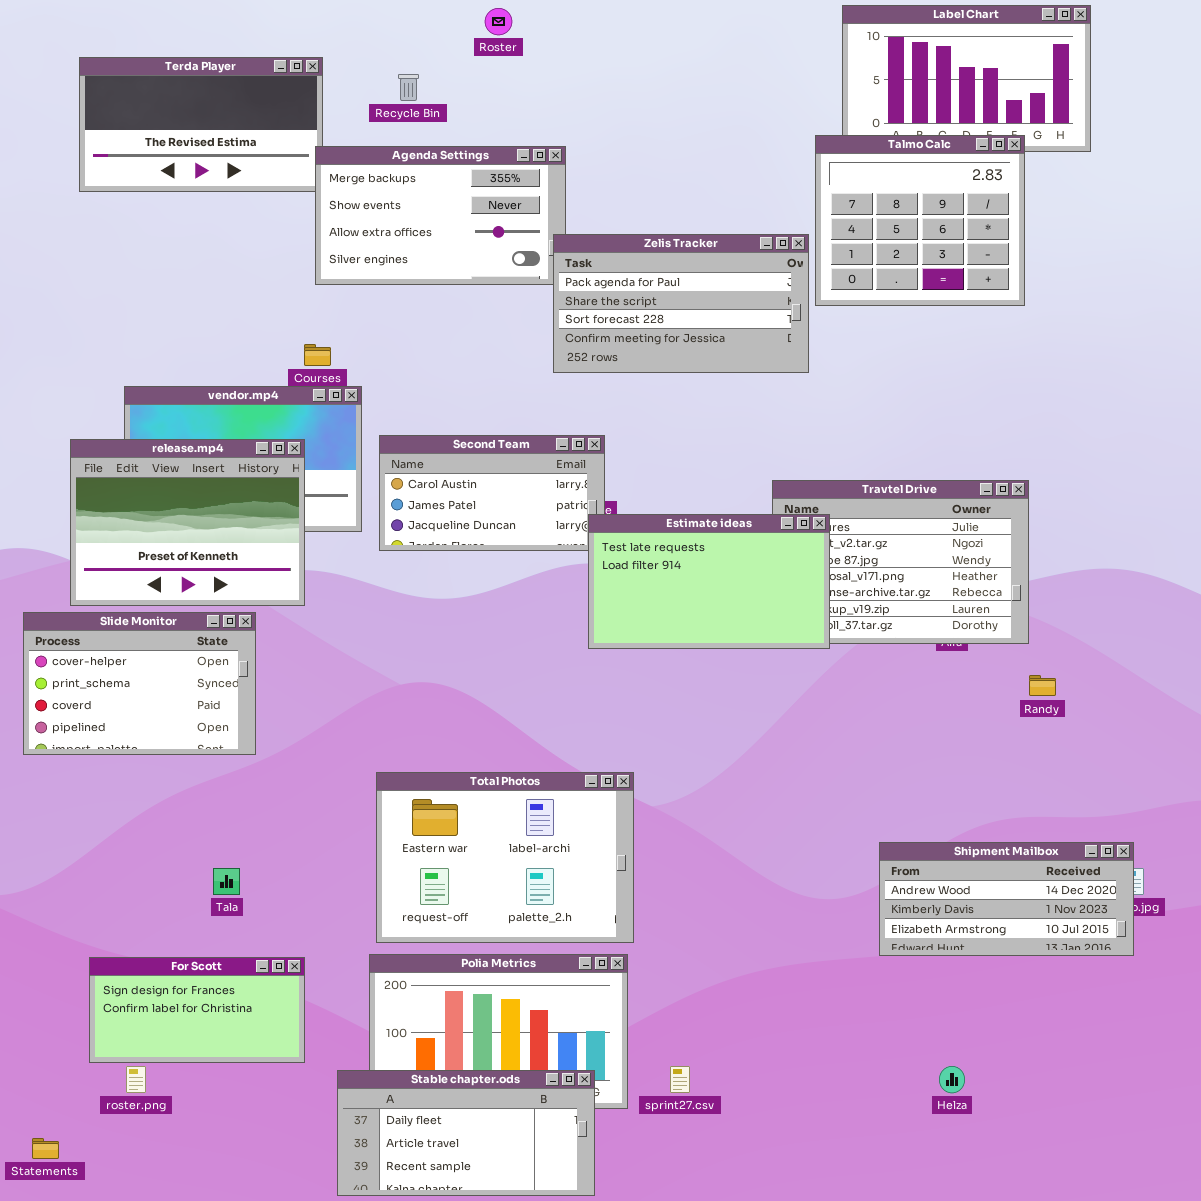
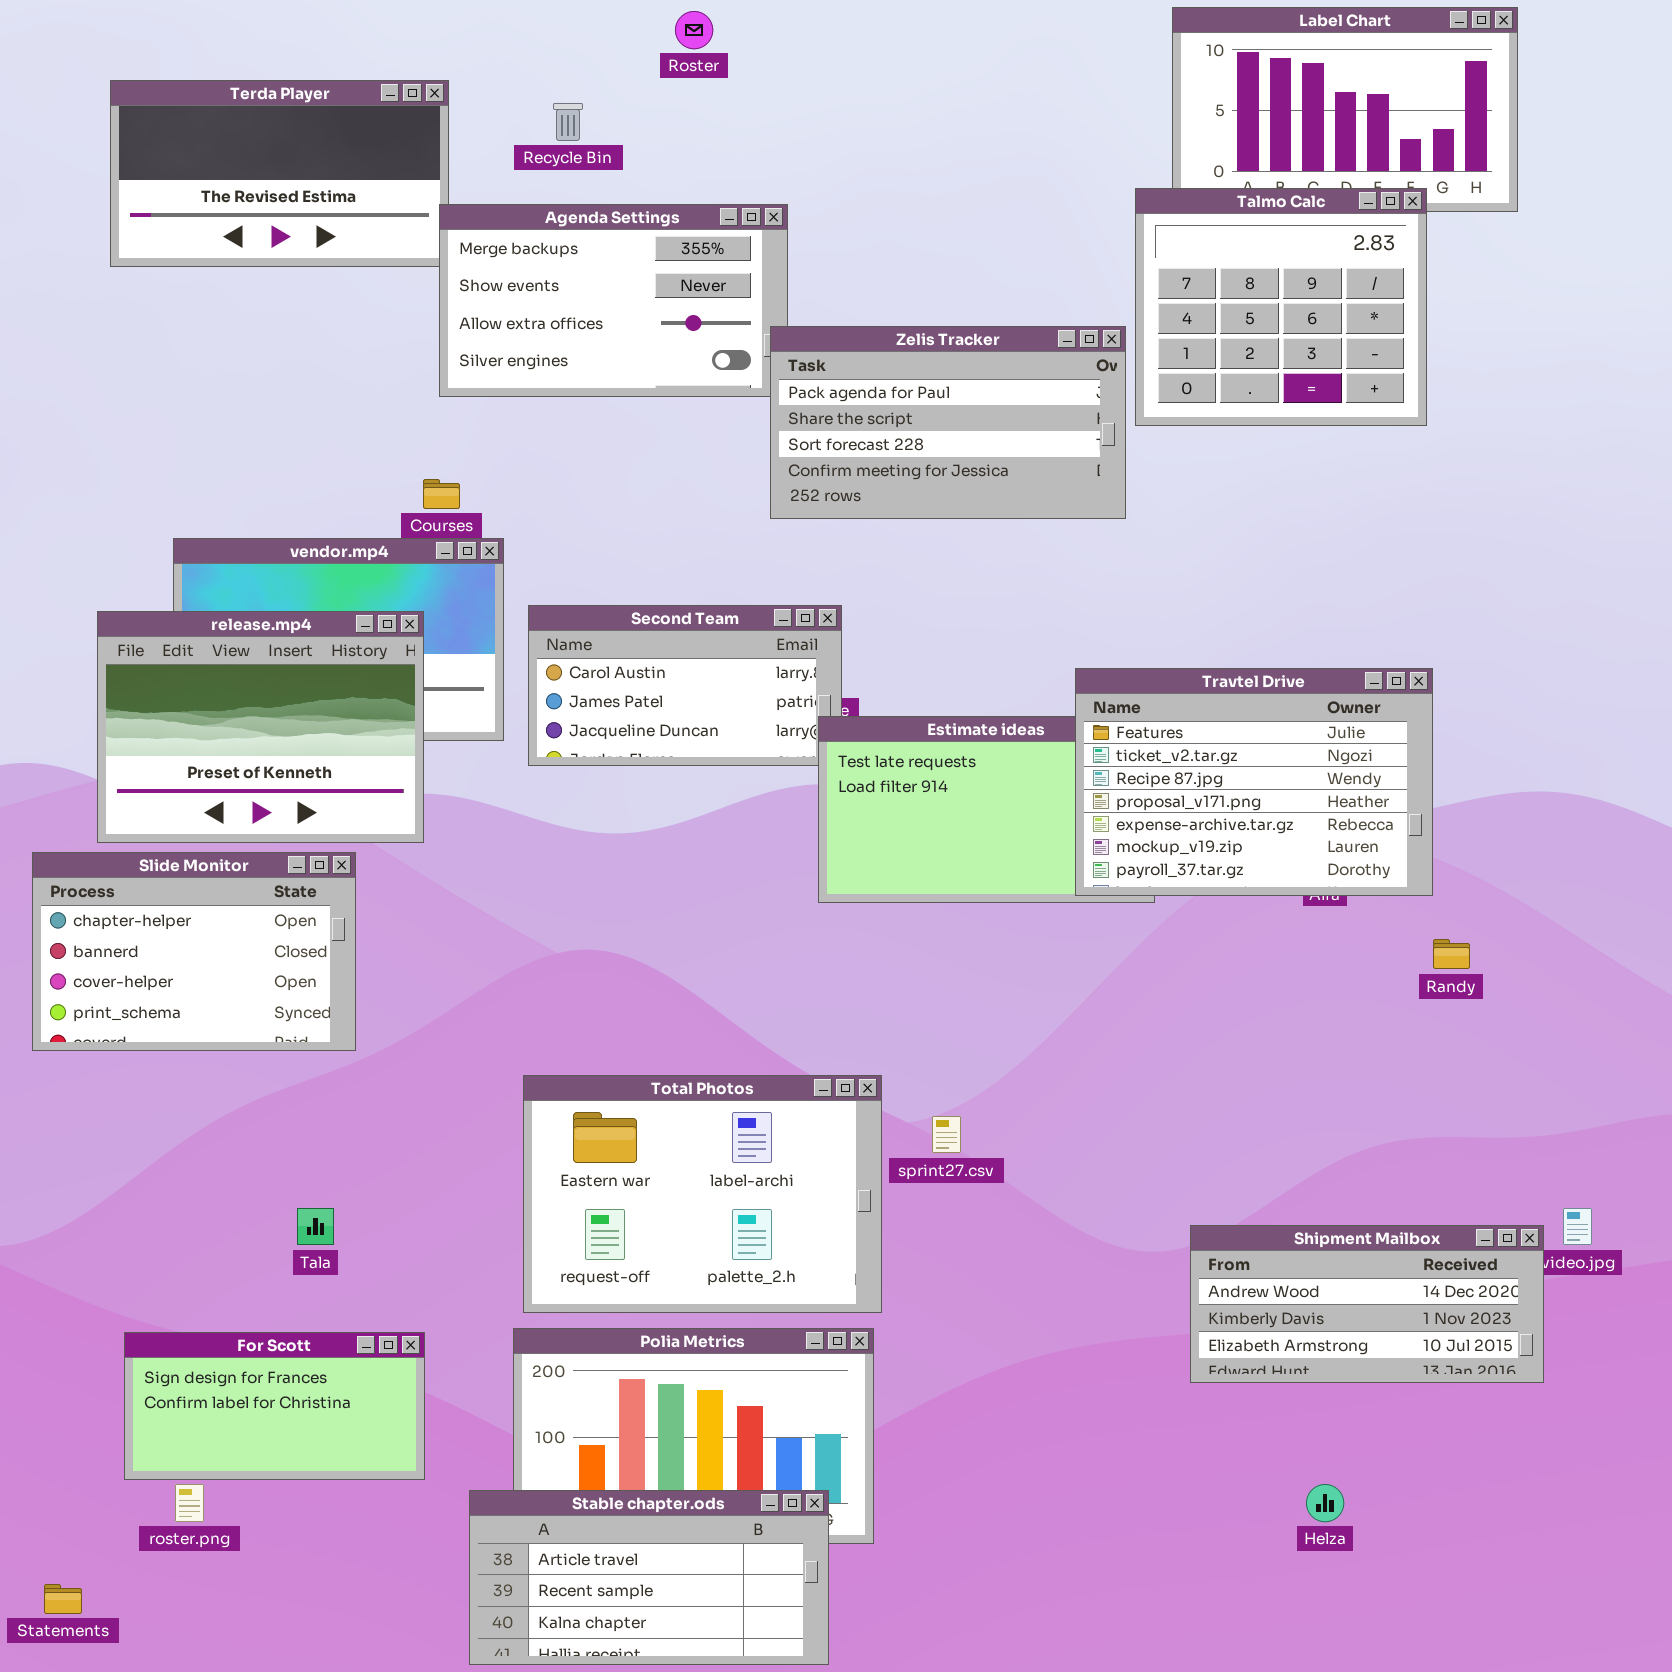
Travtel Drive: [772,480,1029,644] -> [1075,668,1433,896], raised
Slide Monitor: [23,612,256,755] -> [32,852,356,1051], scrolled up 2 rows
Shipment Mailbox: [879,842,1134,956] -> [1190,1225,1544,1383], moved
sprint27.csv: [670,1066,690,1093] -> [932,1116,961,1153], moved
Stable chapter.ods: [337,1070,595,1196] -> [469,1490,829,1665], scrolled down 1 row

